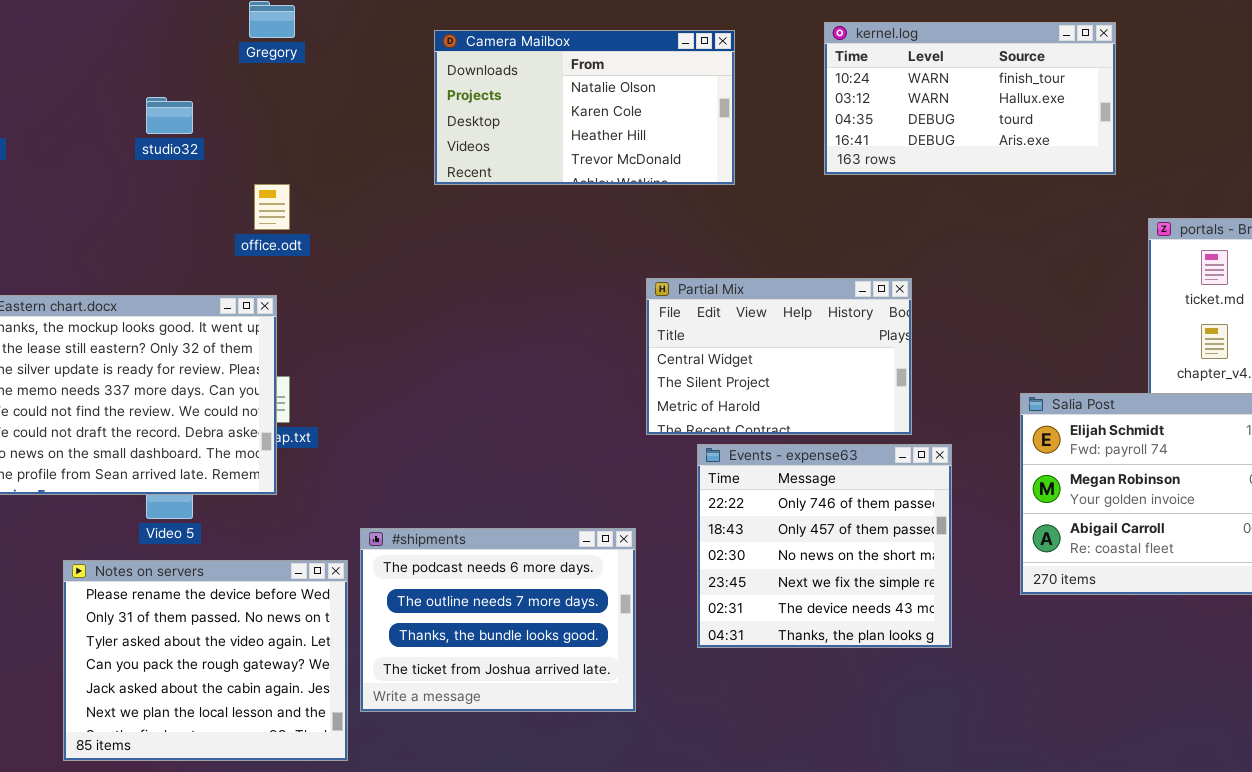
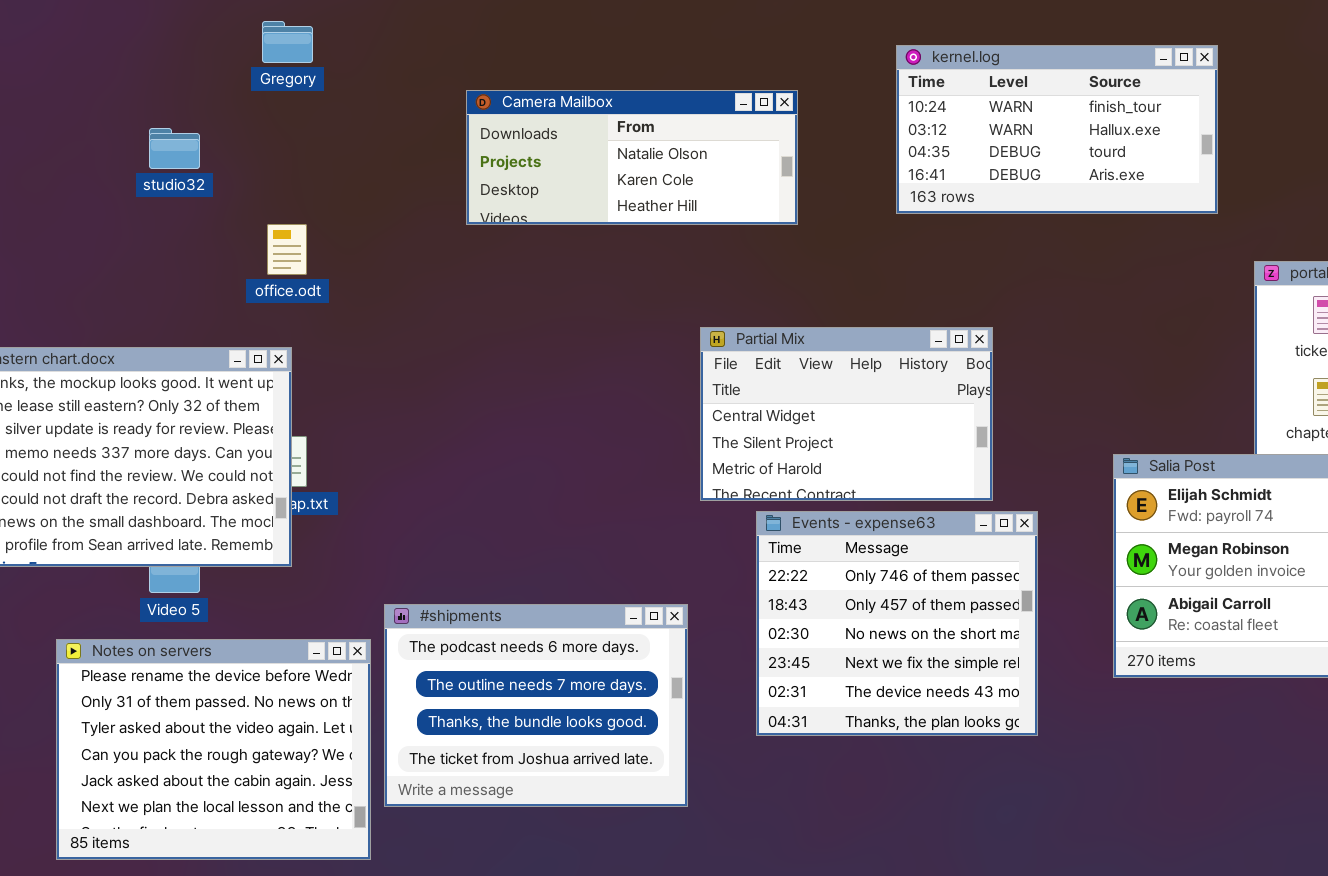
Camera Mailbox: [434,30,735,185] -> [466,90,798,225], resized

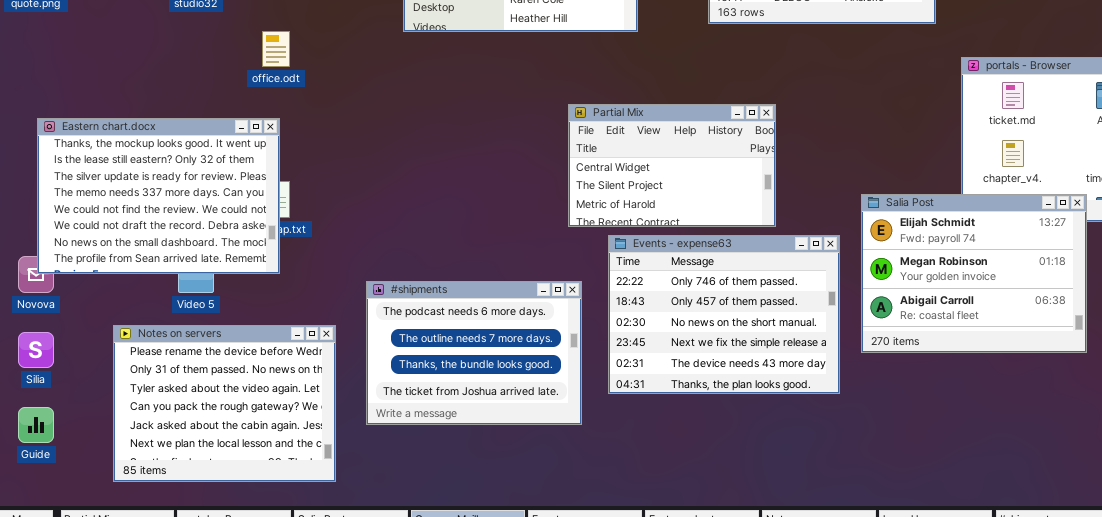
Events - expense63: [756,511,1038,736] -> [608,235,840,394], resized
#shipments: [384,604,688,807] -> [366,281,582,425], moved

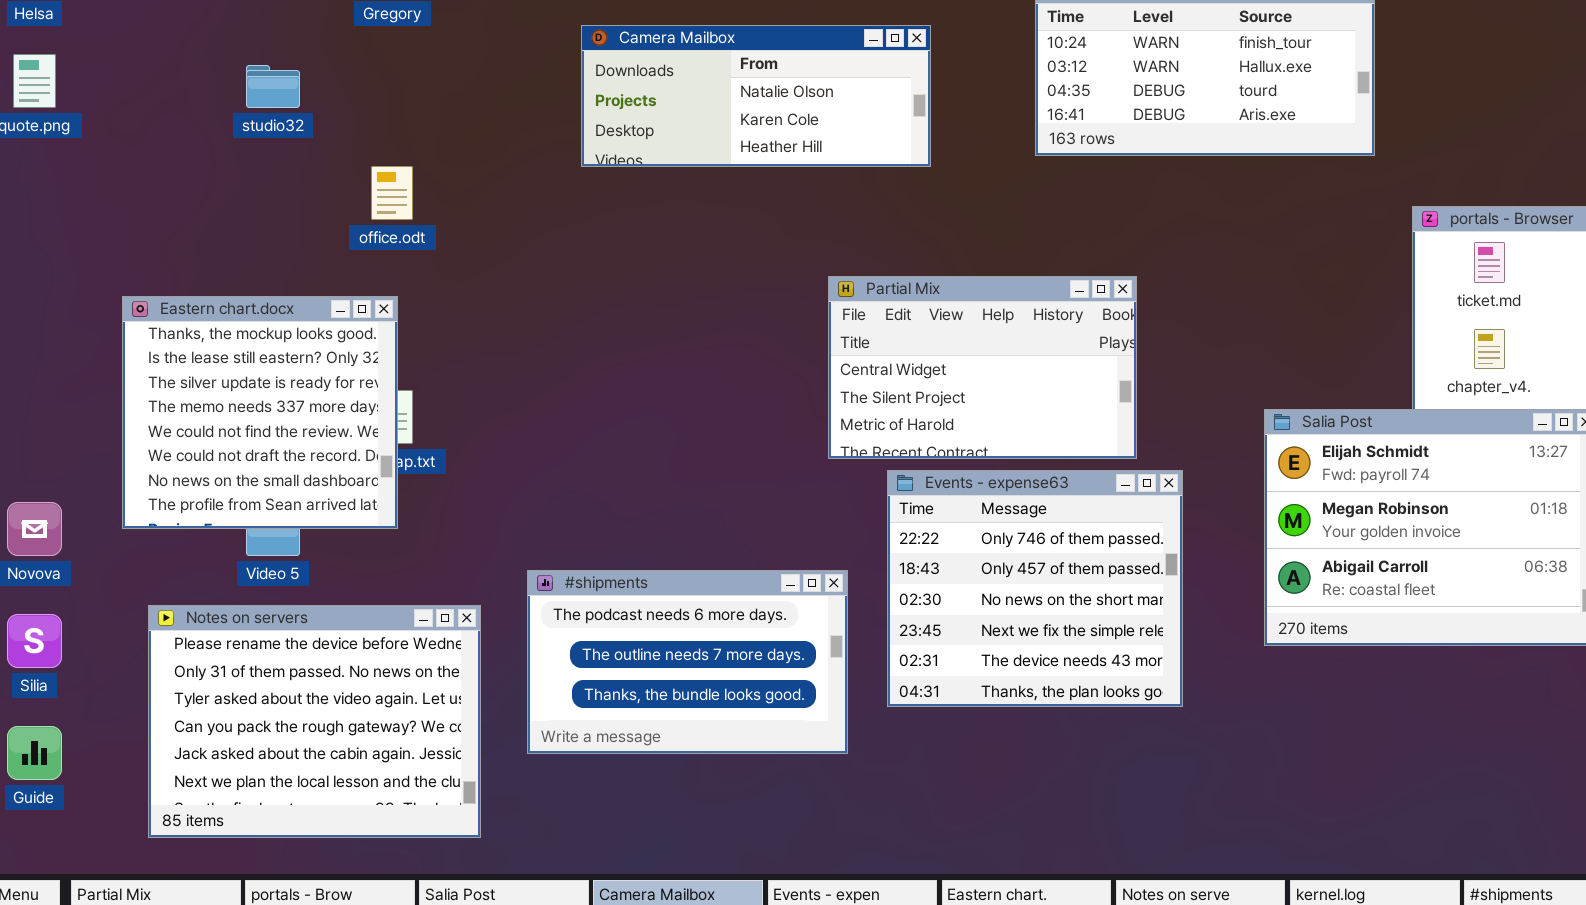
Eastern chart.docx: [37,118,280,274] -> [122,296,398,529], resized
Events - expense63: [608,235,840,394] -> [887,470,1183,707], resized
#shipments: [366,281,582,425] -> [527,570,848,754], resized

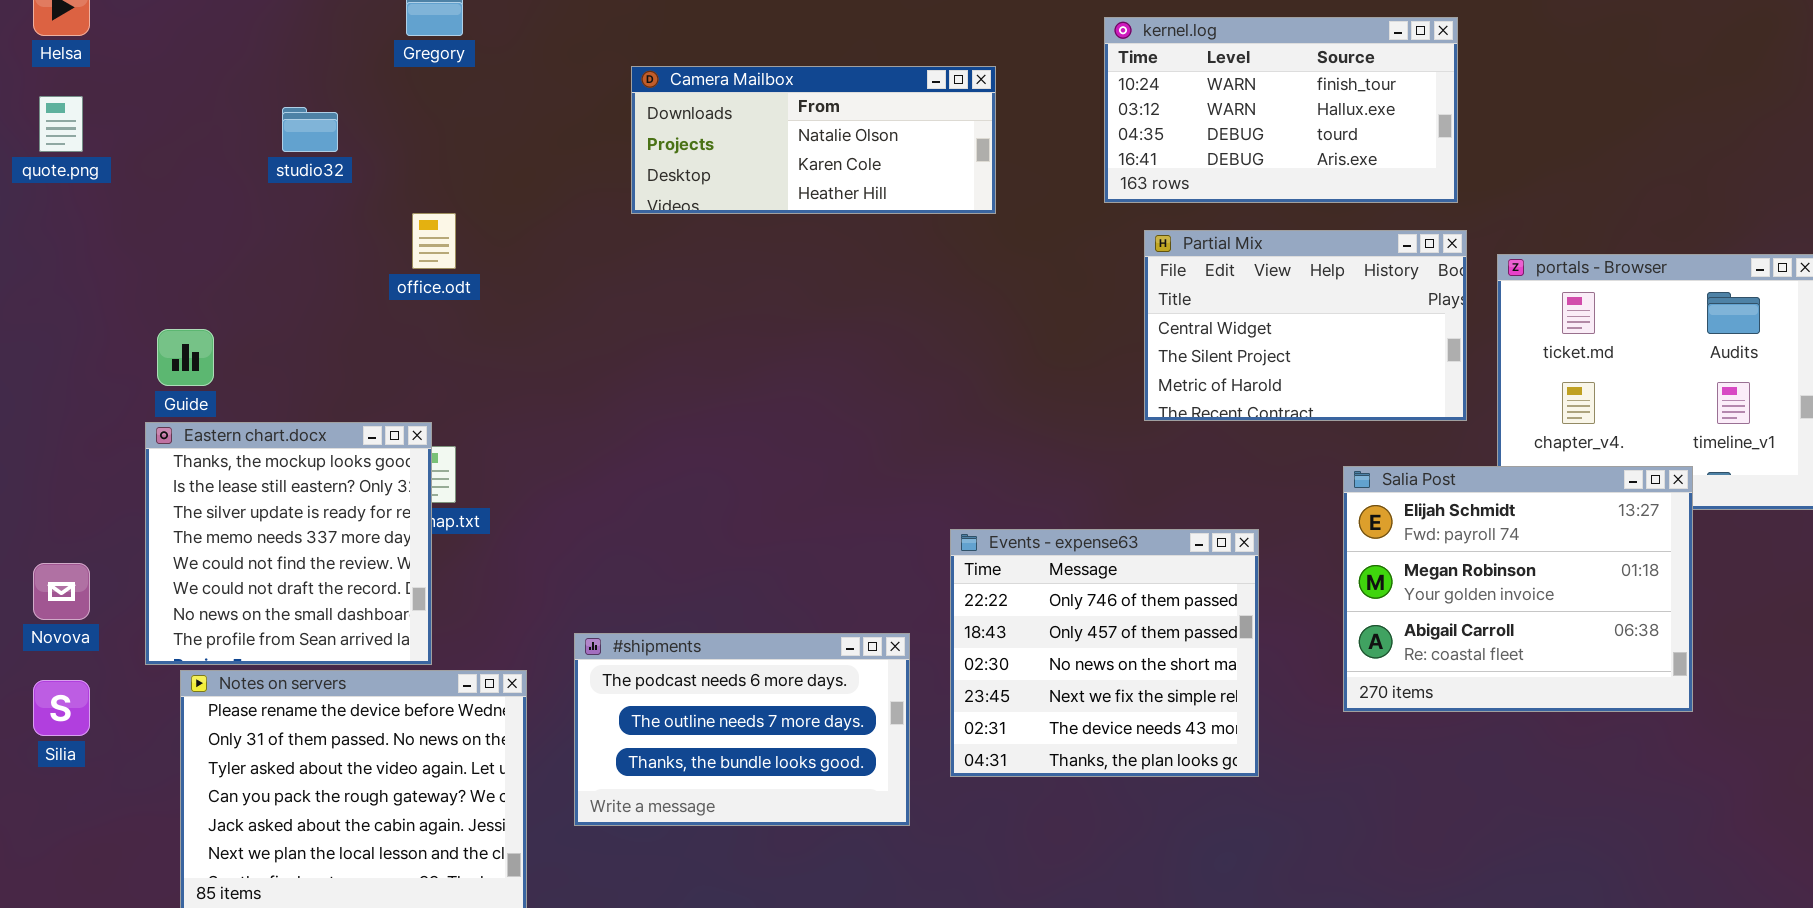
Partial Mix: [828,276,1137,459] -> [1144,230,1467,421], moved
Eastern chart.docx: [122,296,398,529] -> [145,422,432,665], moved
Guide: [7,726,62,780] -> [157,329,214,386], moved

